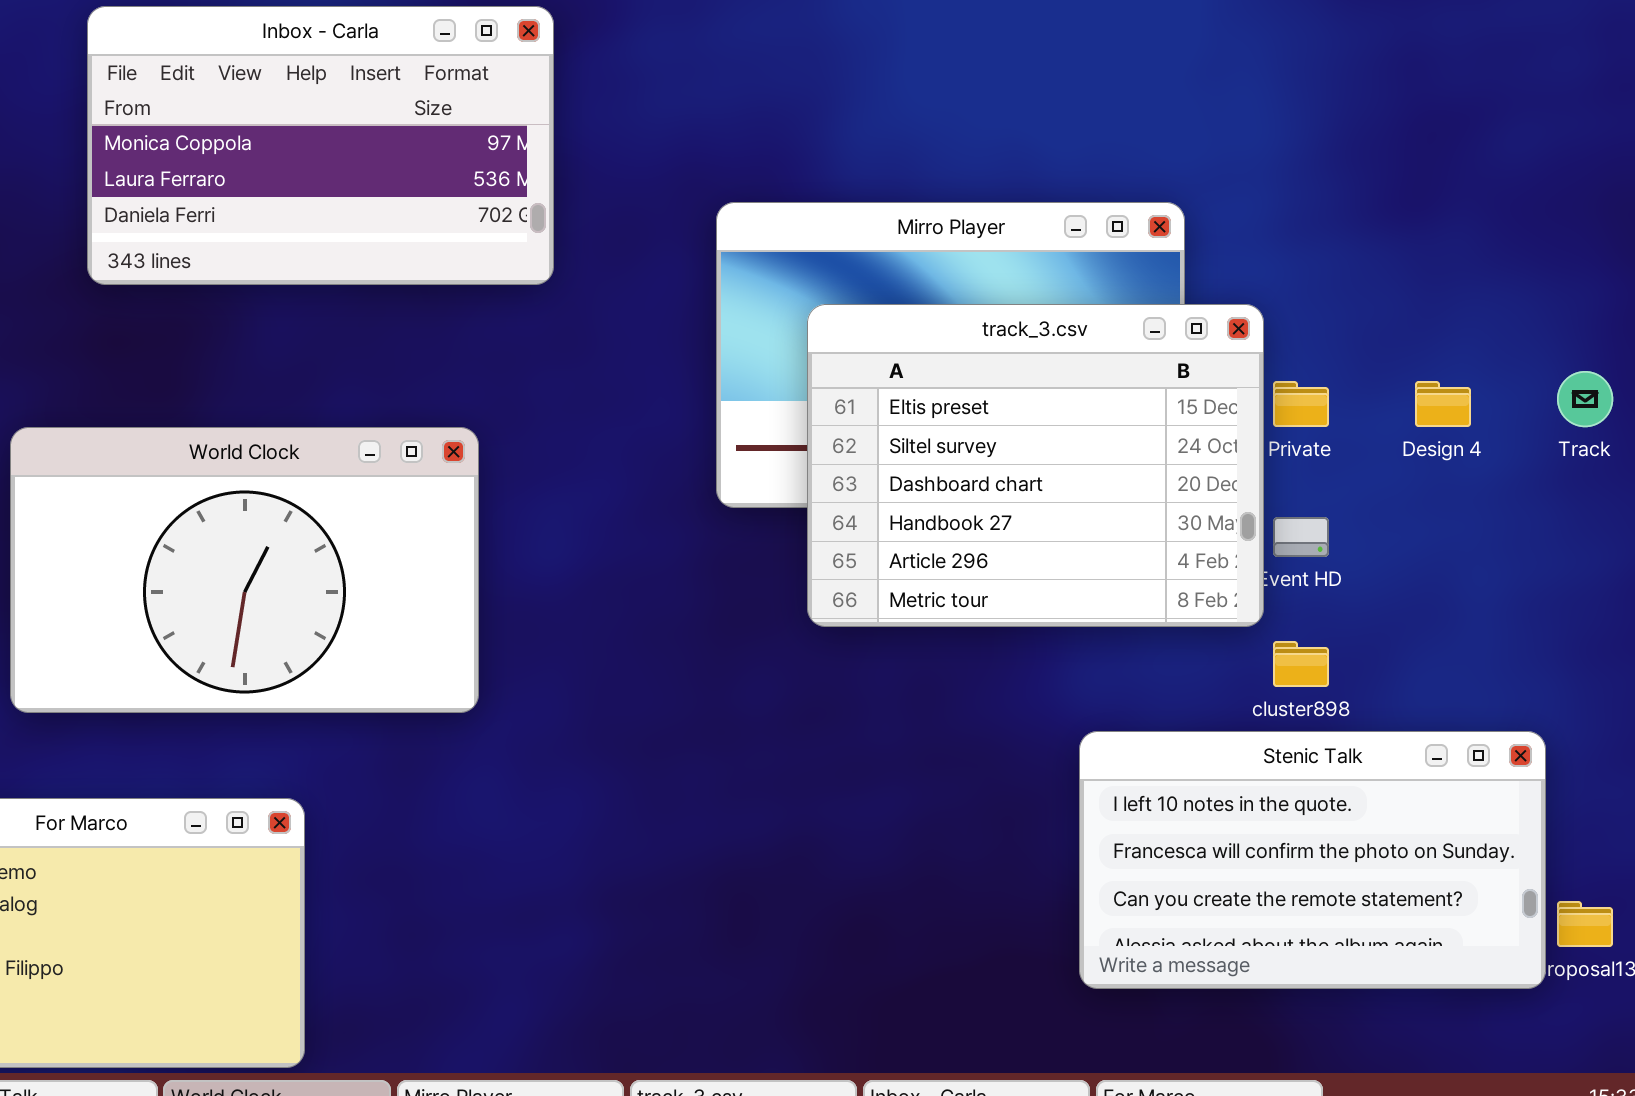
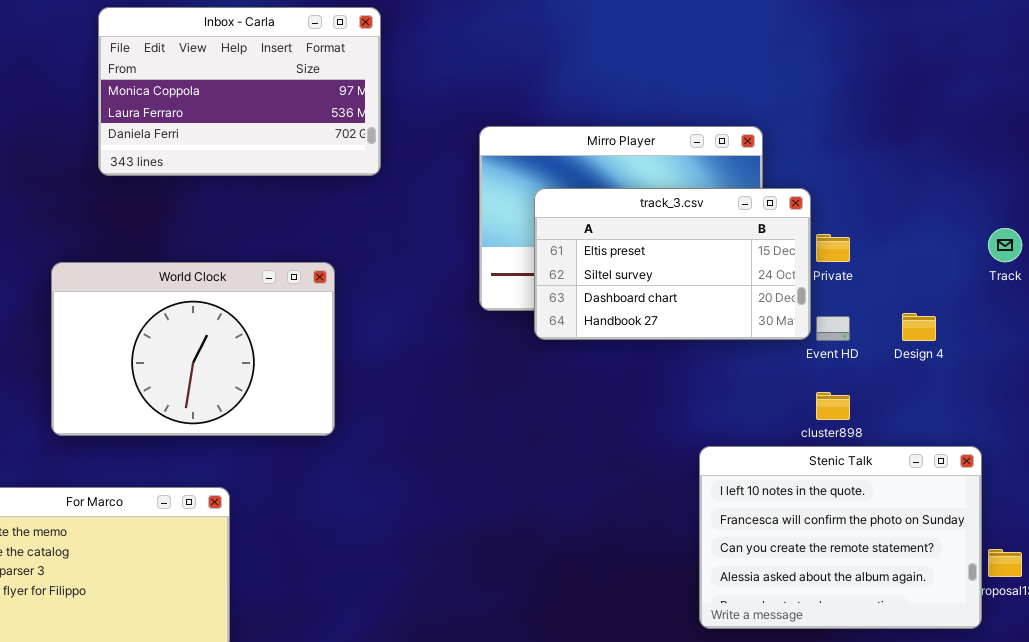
track_3.csv: [807,304,1264,627] -> [534,188,811,340], resized
Design 4: [1415,381,1471,427] -> [902,313,936,341], moved
Stenic Talk: [1079,731,1546,989] -> [699,446,982,629], resized

